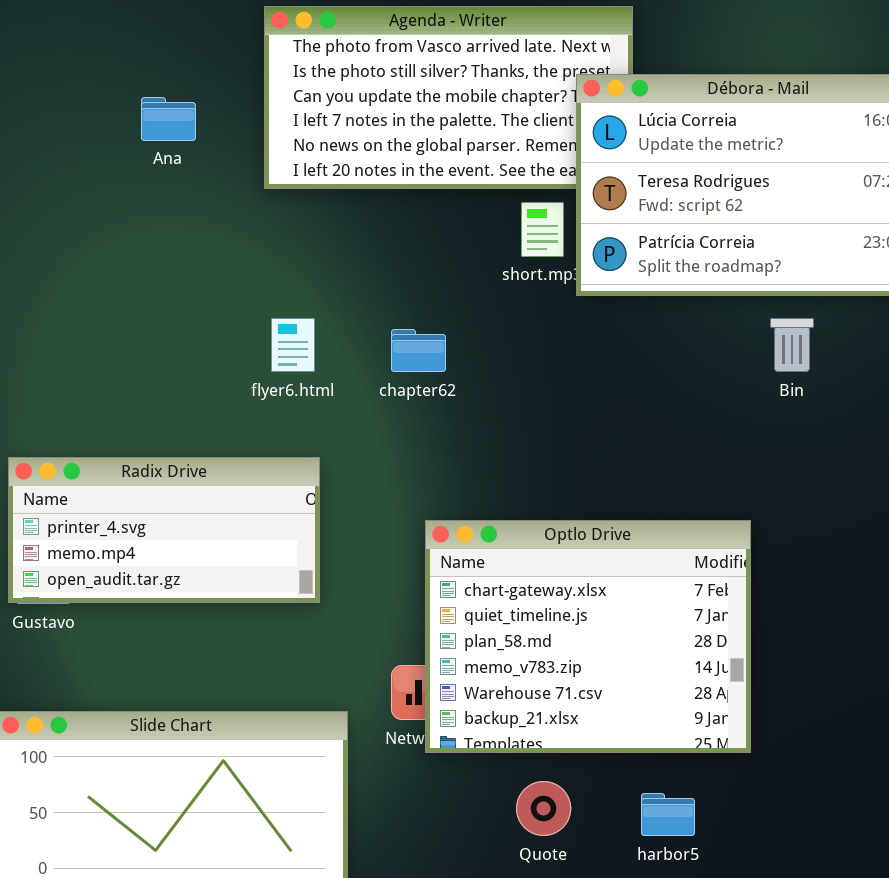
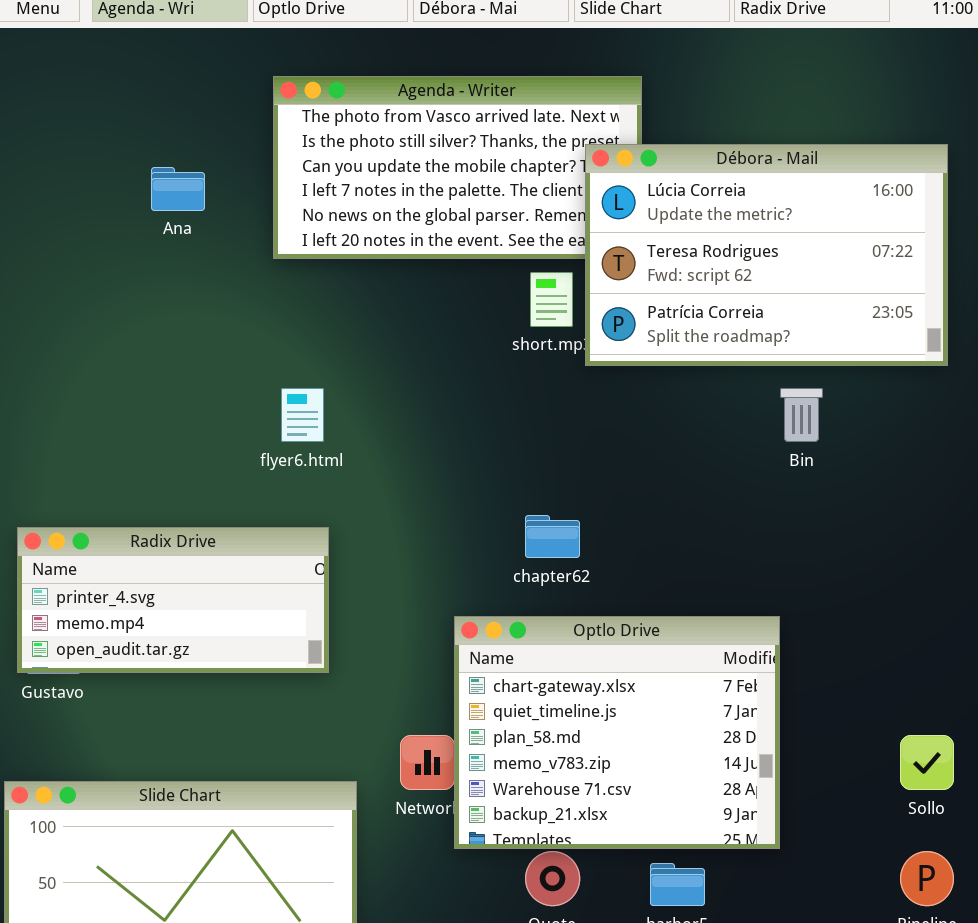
chapter62: [391,329,446,372] -> [525,515,580,558], moved
Optlo Drive: [425,520,751,753] -> [454,616,780,849], moved

